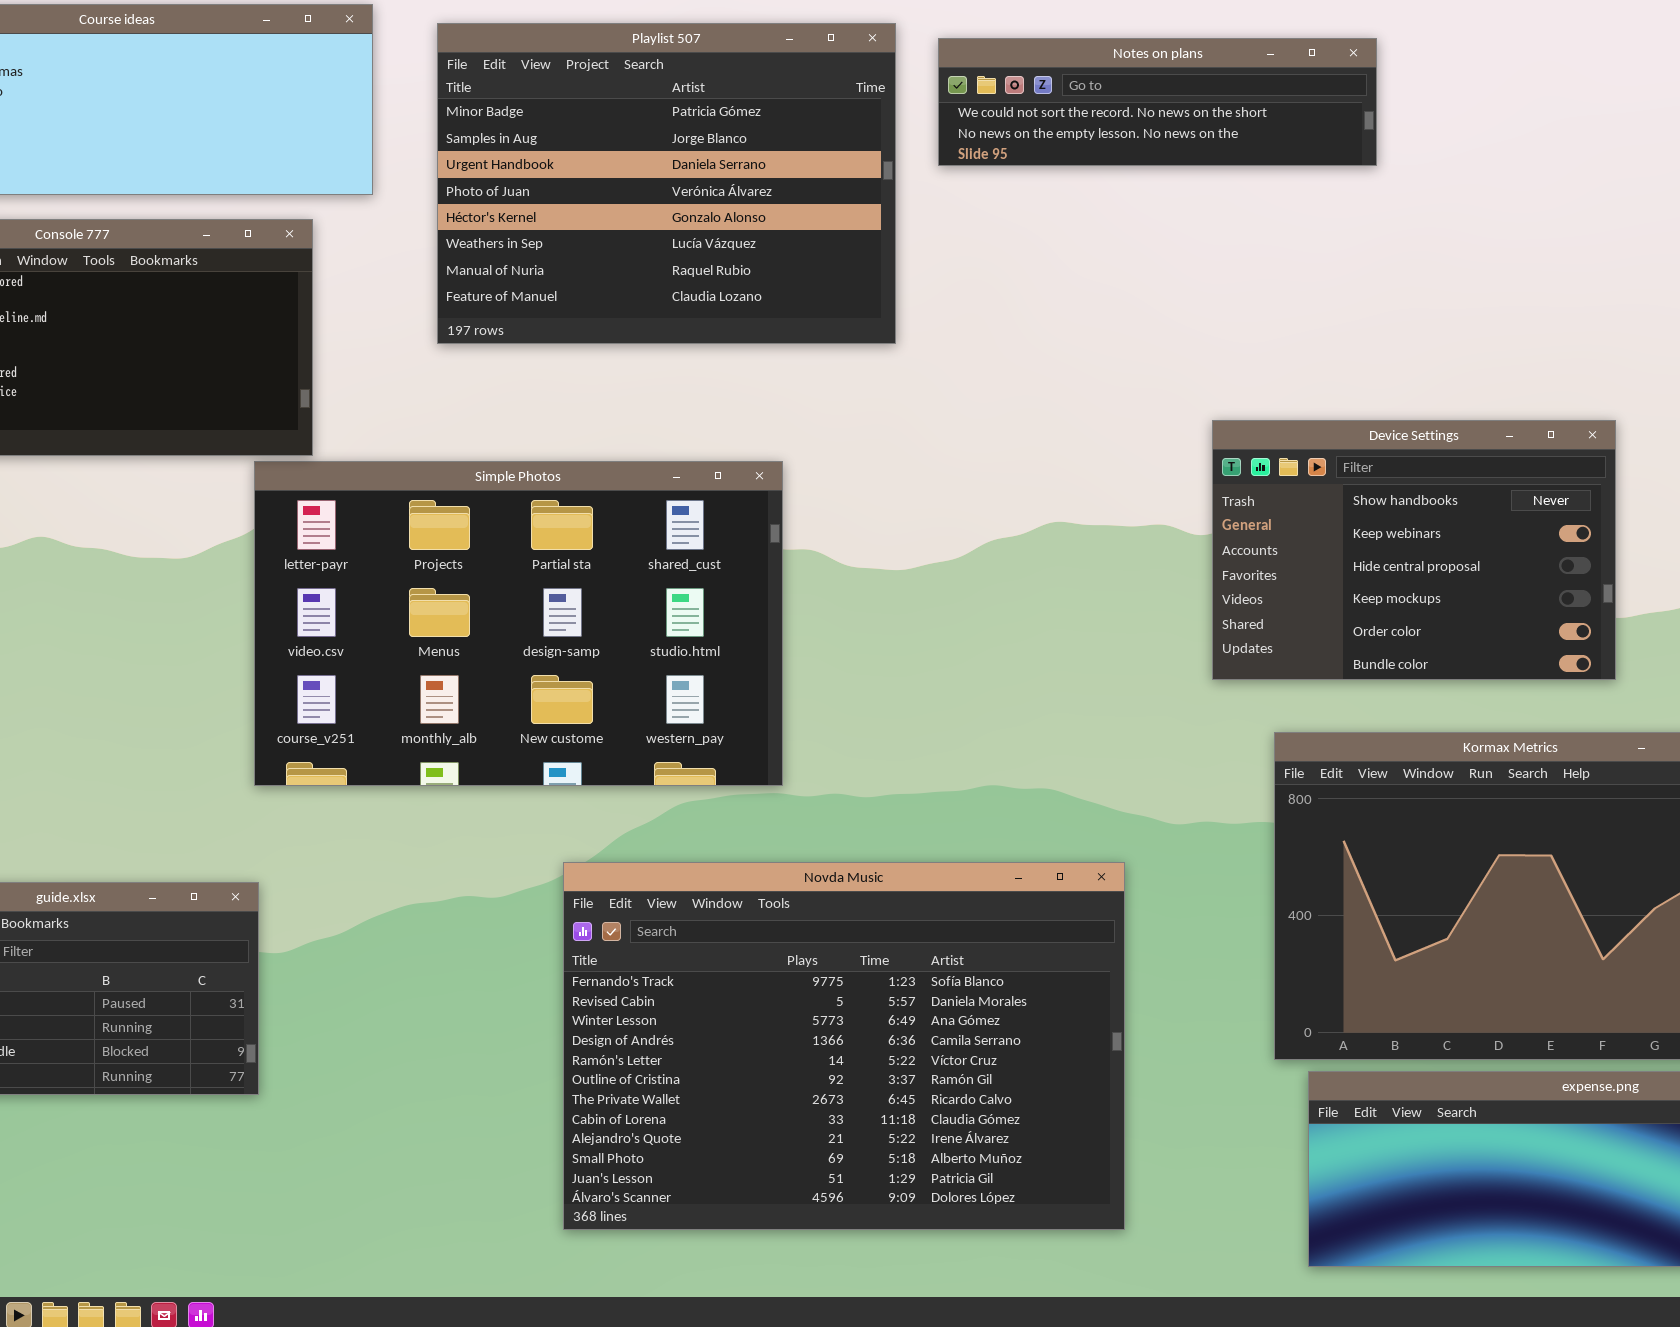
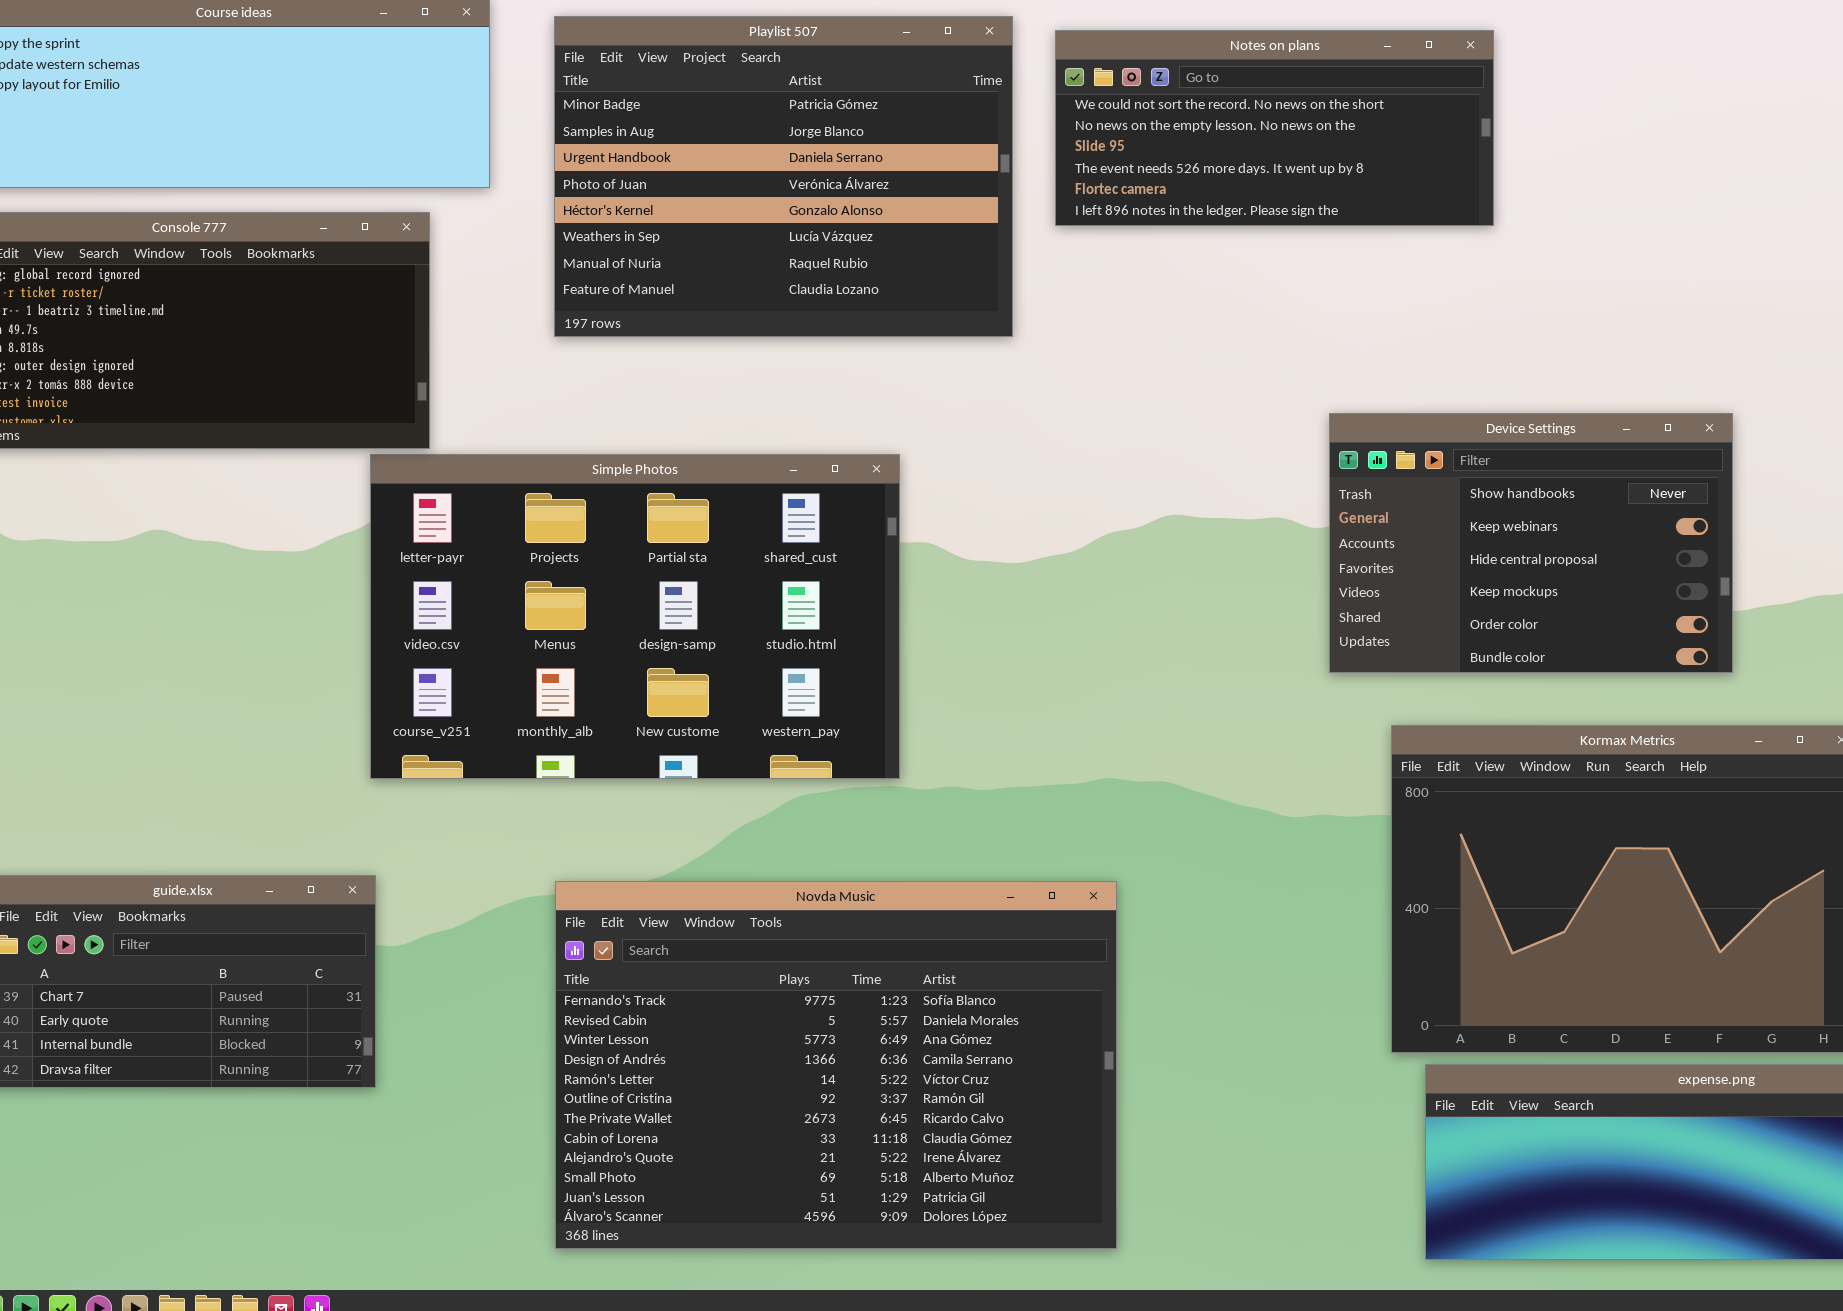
Notes on plans: [938,38,1377,166] -> [1055,30,1494,226], resized
Novda Music: [563,862,1125,1230] -> [555,881,1117,1249], moved

